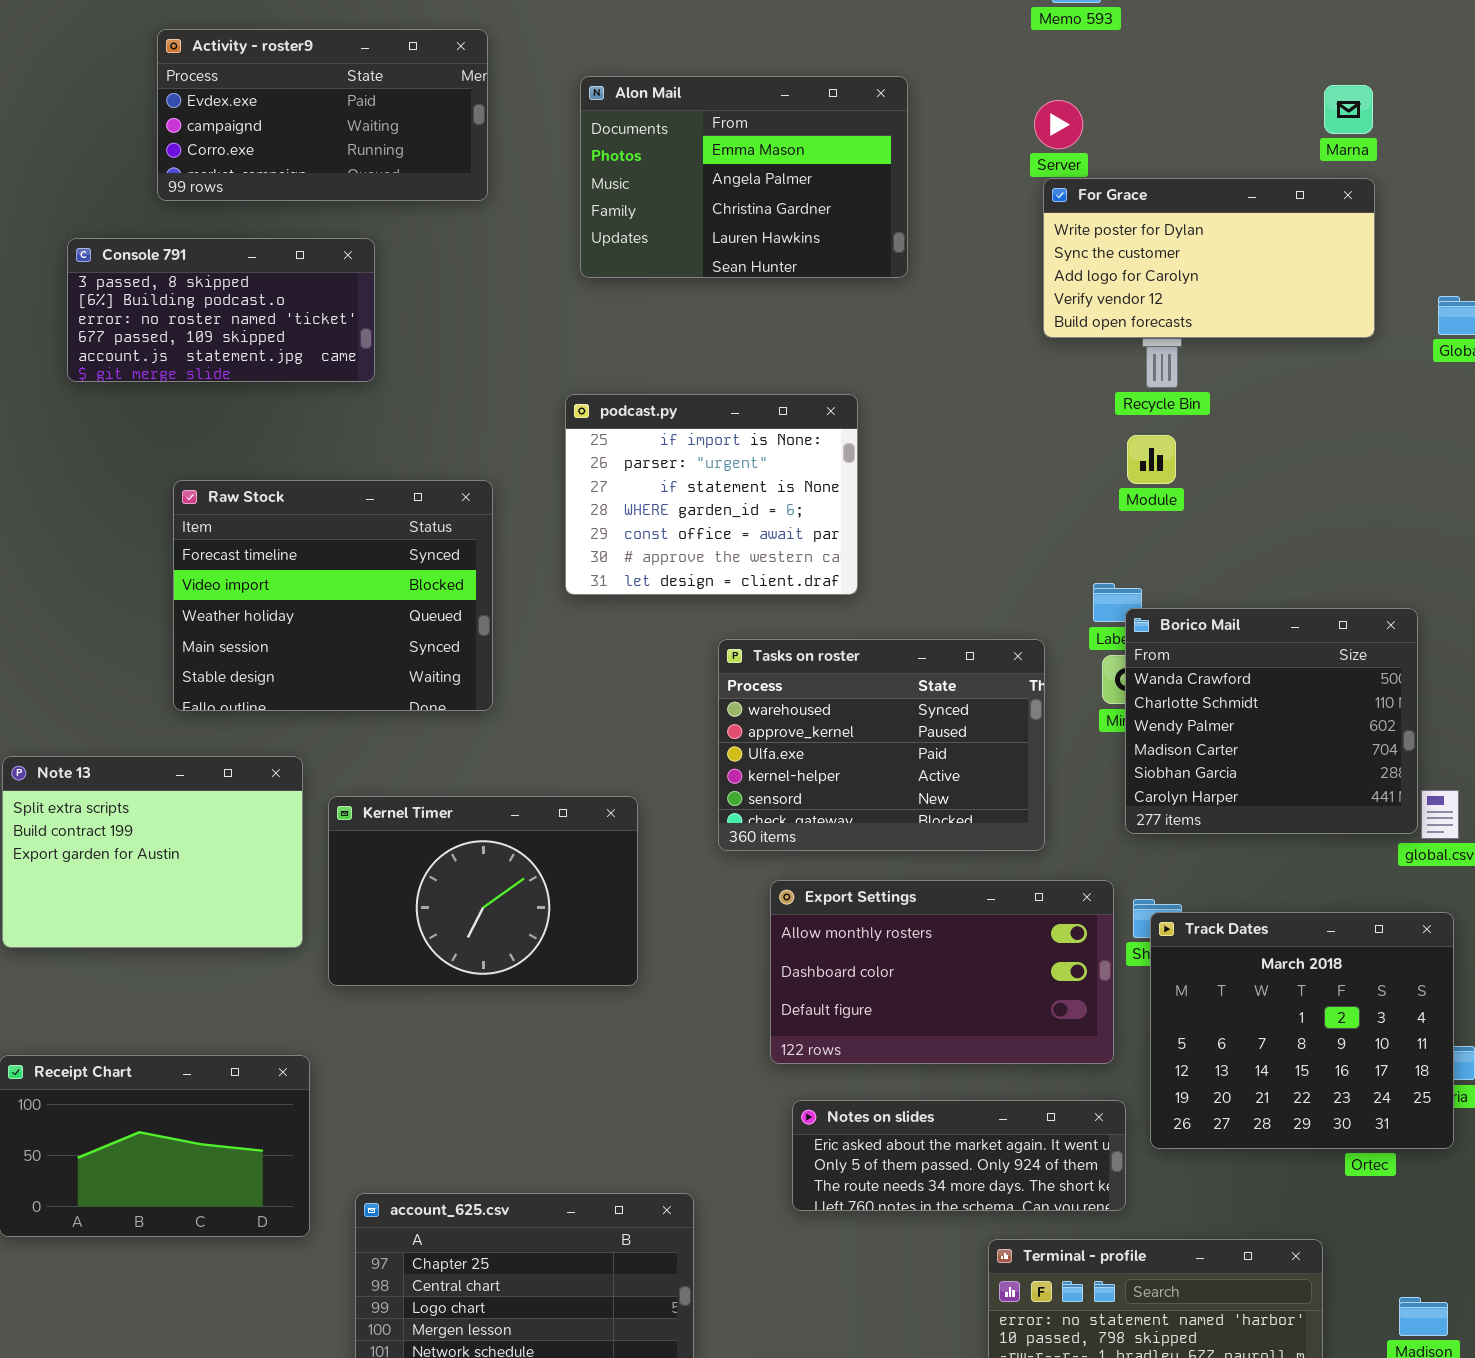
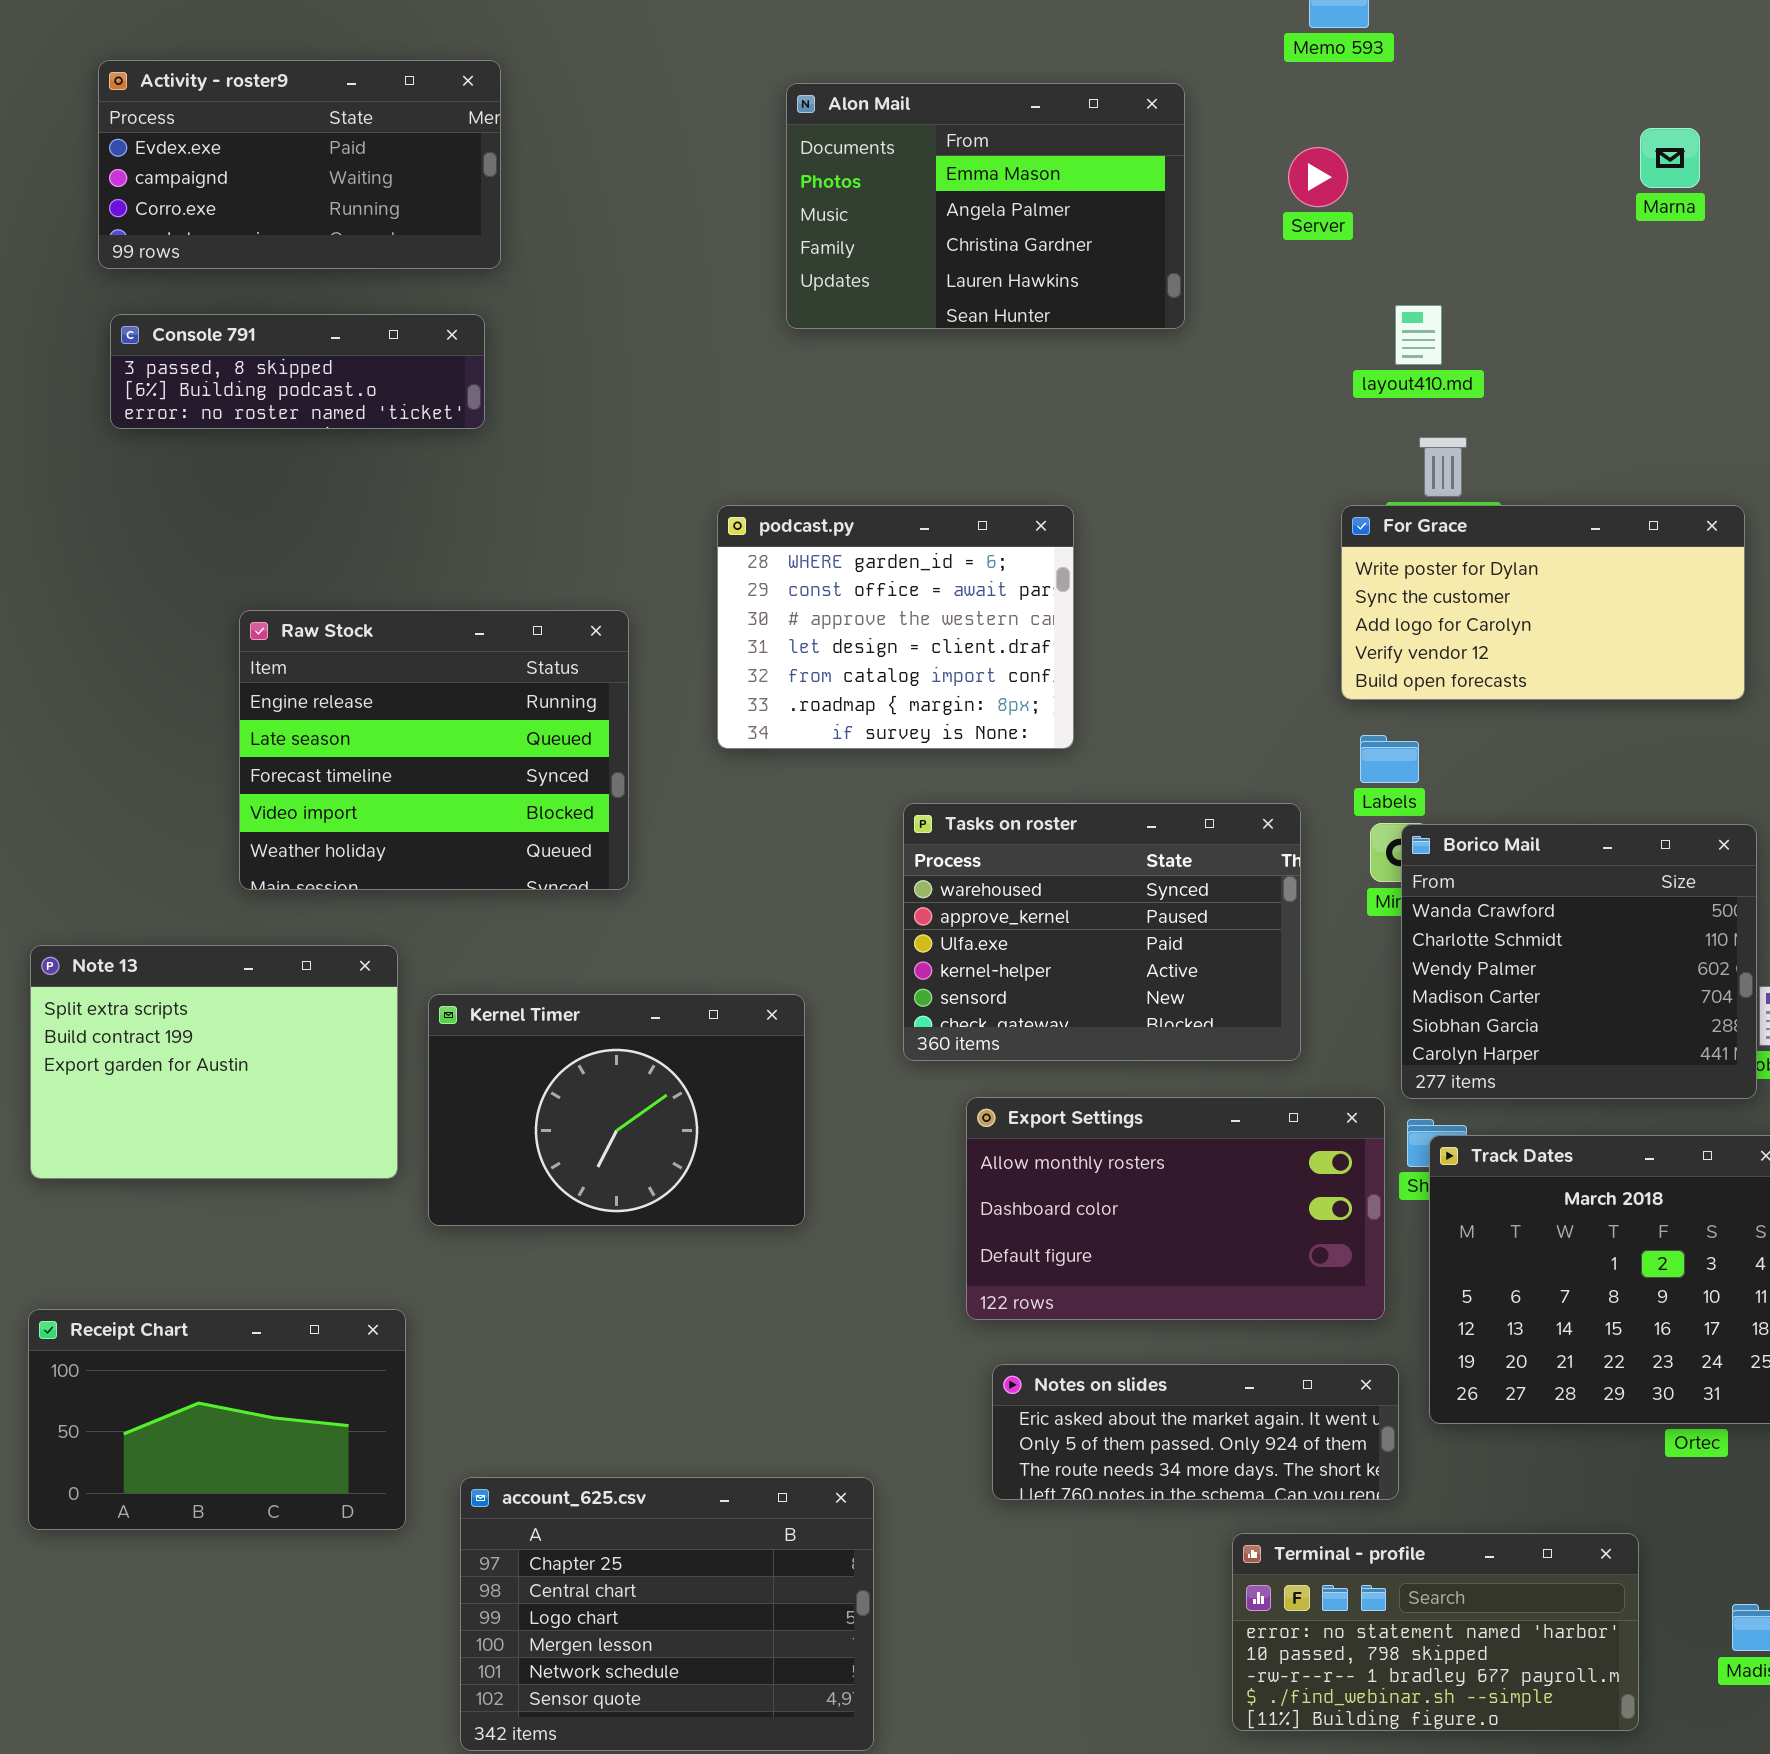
Activity - roster9: [157,29,488,201] -> [98,60,501,269], moved
Alon Mail: [580,76,908,278] -> [786,83,1185,329], moved
For Grace: [1043,178,1375,338] -> [1341,505,1745,700], moved
Console 791: [67,238,375,382] -> [110,314,485,429], resized
podcast.py: [565,394,858,595] -> [717,505,1074,749], scrolled down 3 rows
Raw Stock: [173,480,493,711] -> [239,610,629,890], scrolled up 2 rows
Borico Mail: [1125,608,1418,834] -> [1401,824,1757,1099], moved

